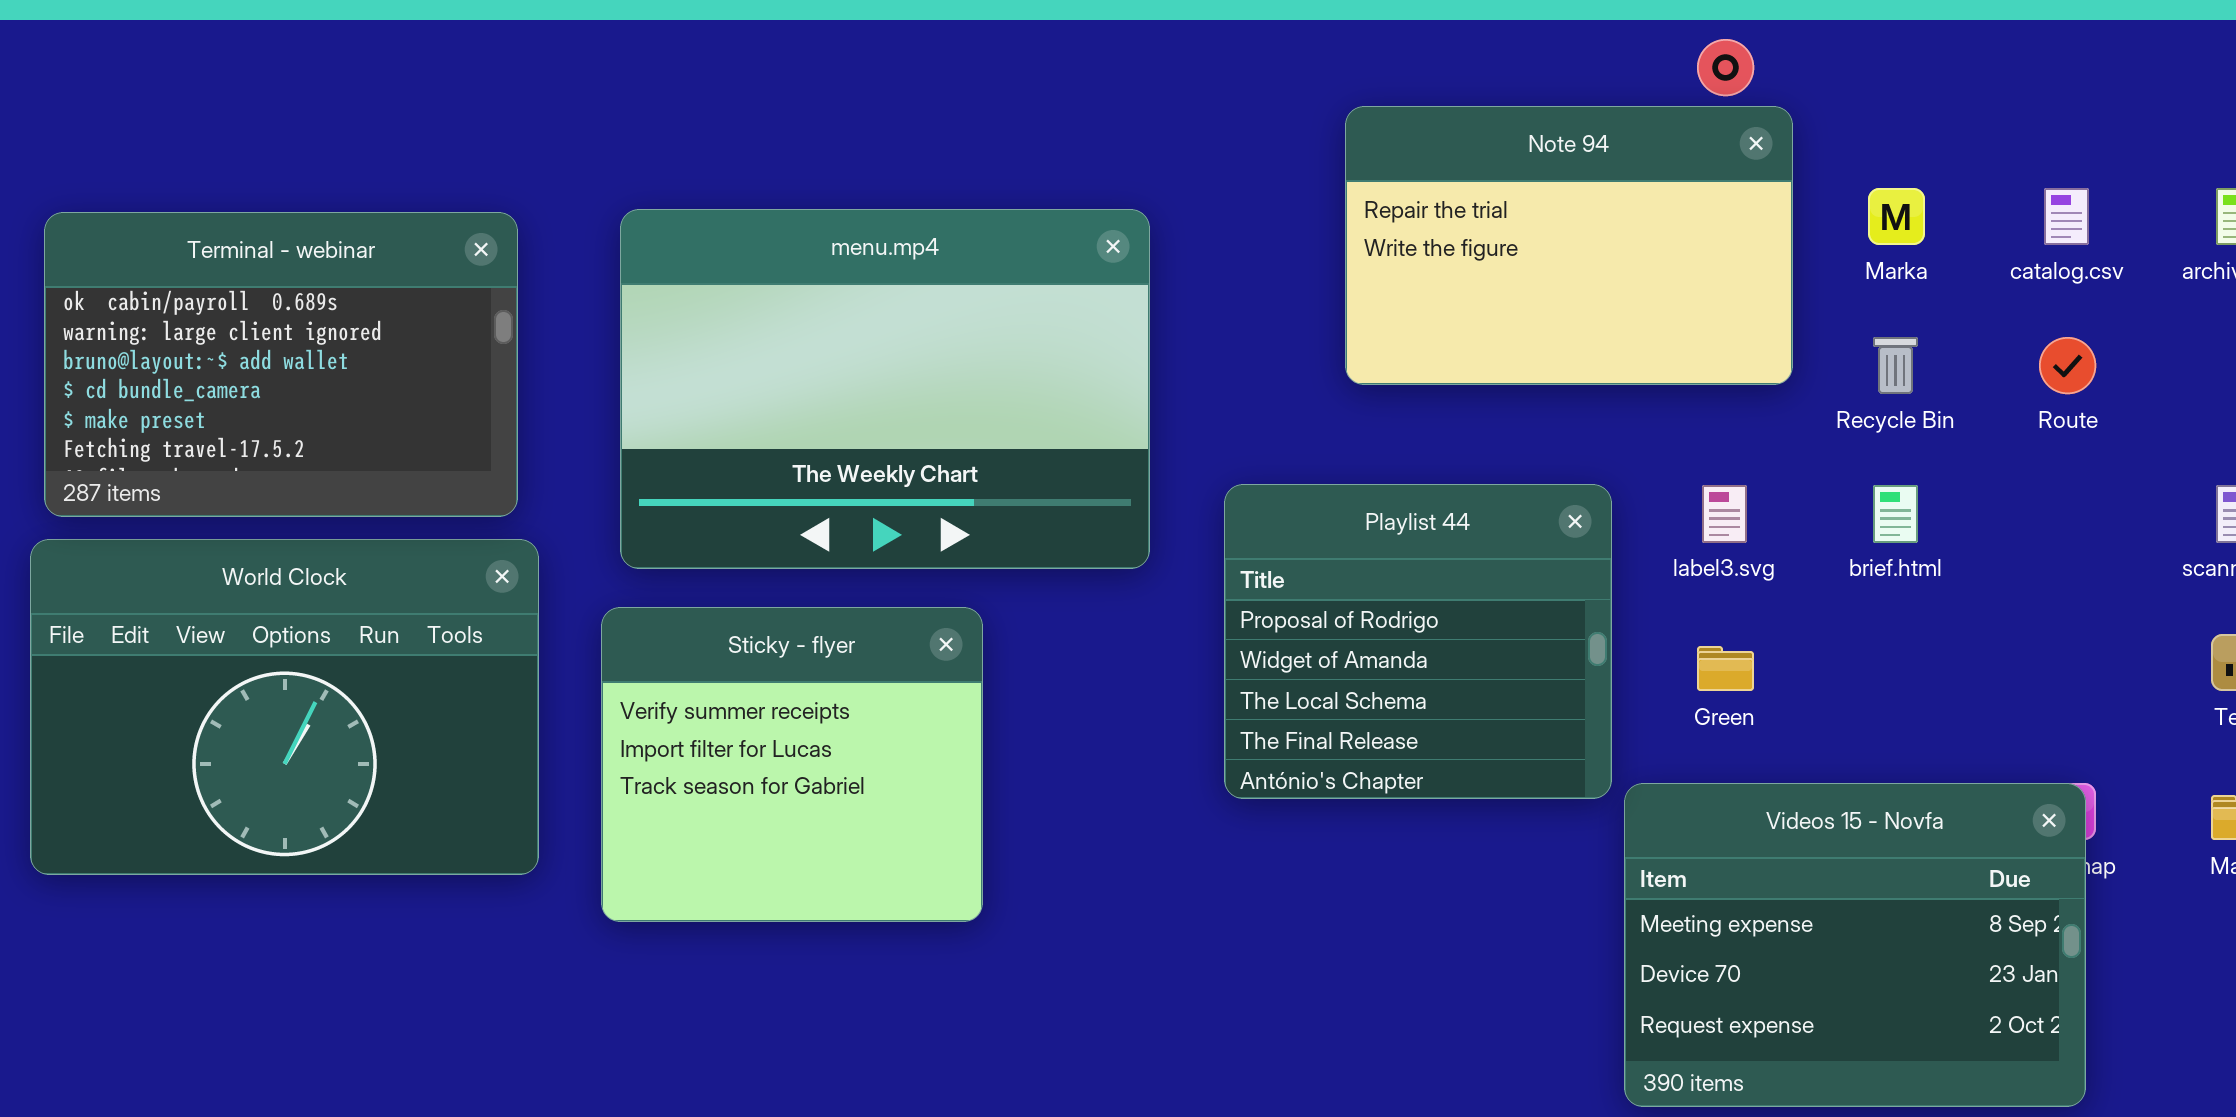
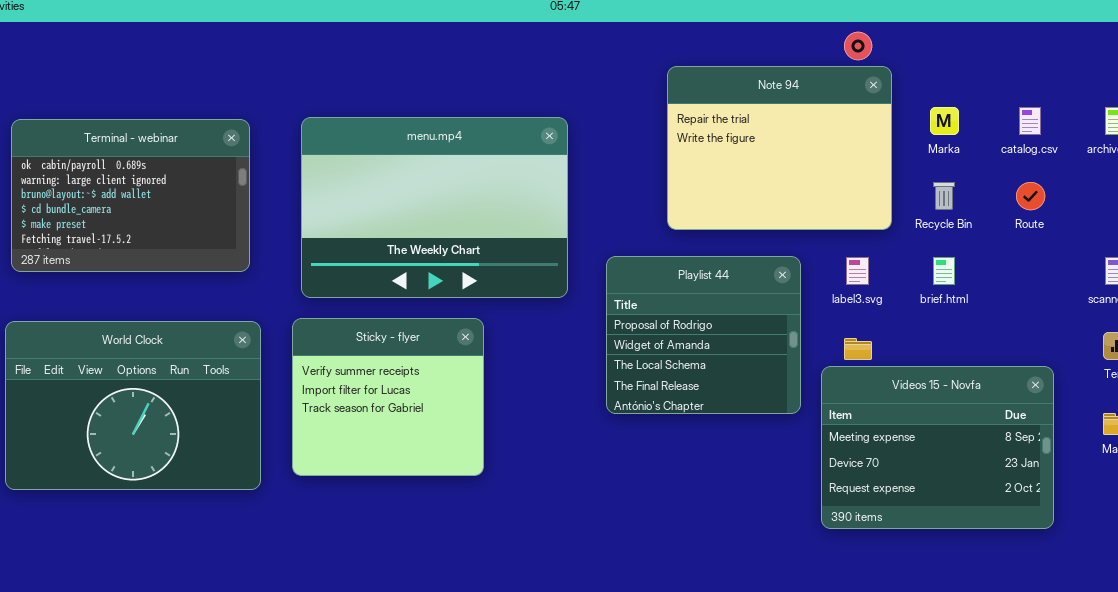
Note 94: [1345,106,1793,385] -> [667,66,892,230], resized
World Clock: [30,539,539,875] -> [5,321,261,490], moved
Videos 15 - Novfa: [1624,783,2086,1107] -> [821,366,1054,529], moved

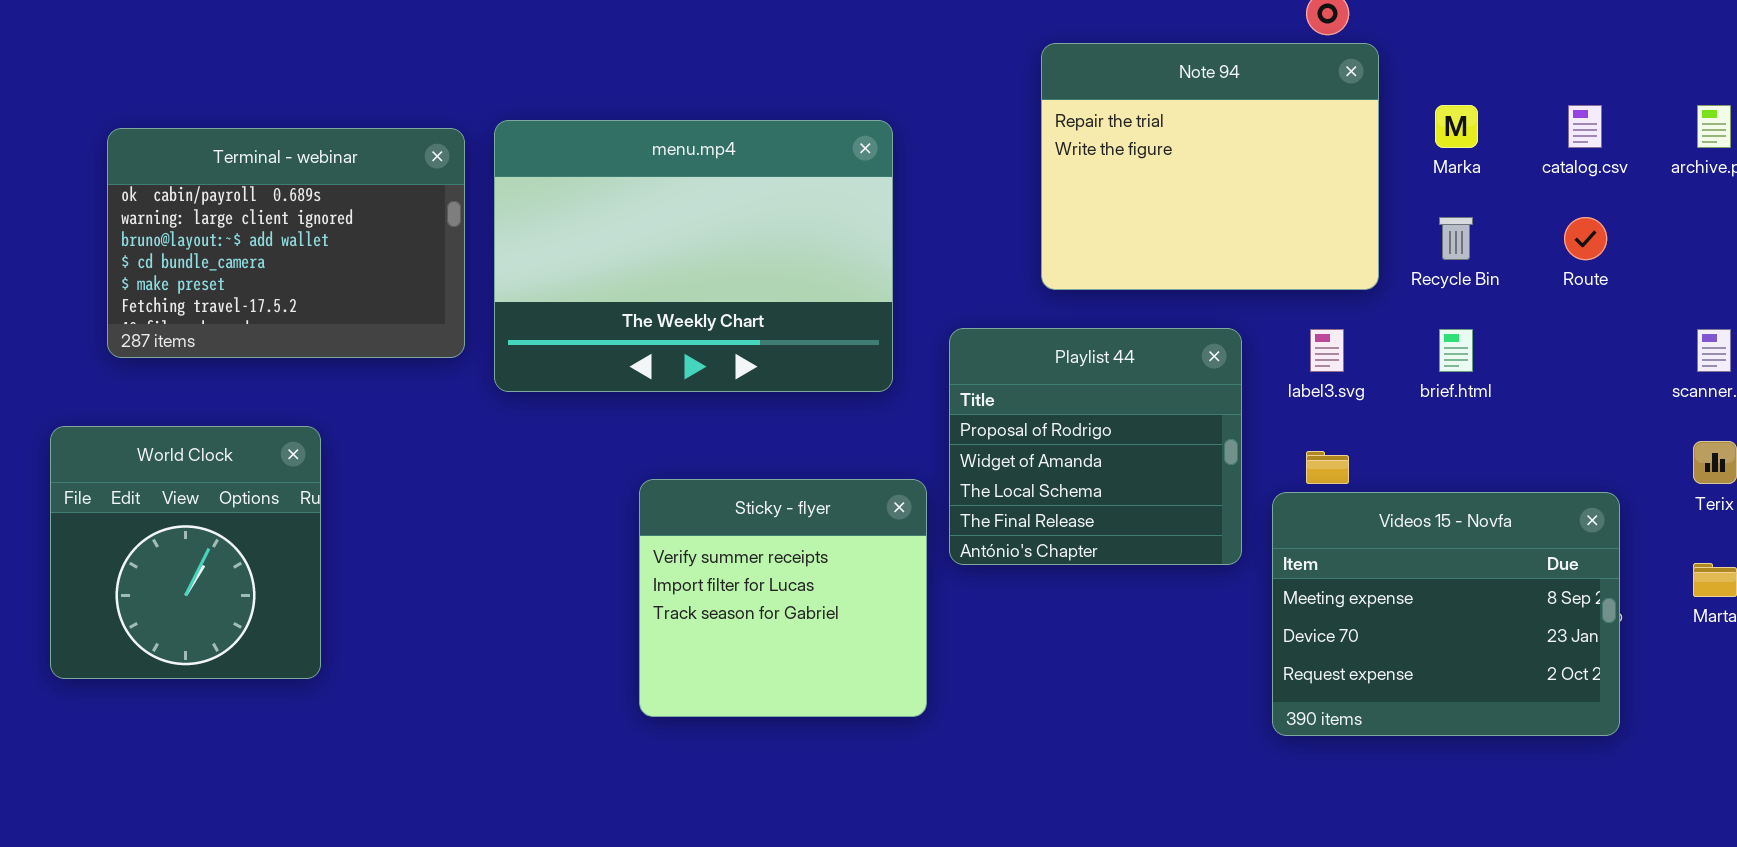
Terminal - webinar: [11,119,250,272] -> [107,128,465,358], moved
Sticky - flyer: [292,318,484,476] -> [639,479,927,717], moved
World Clock: [5,321,261,490] -> [50,426,321,679], resized

